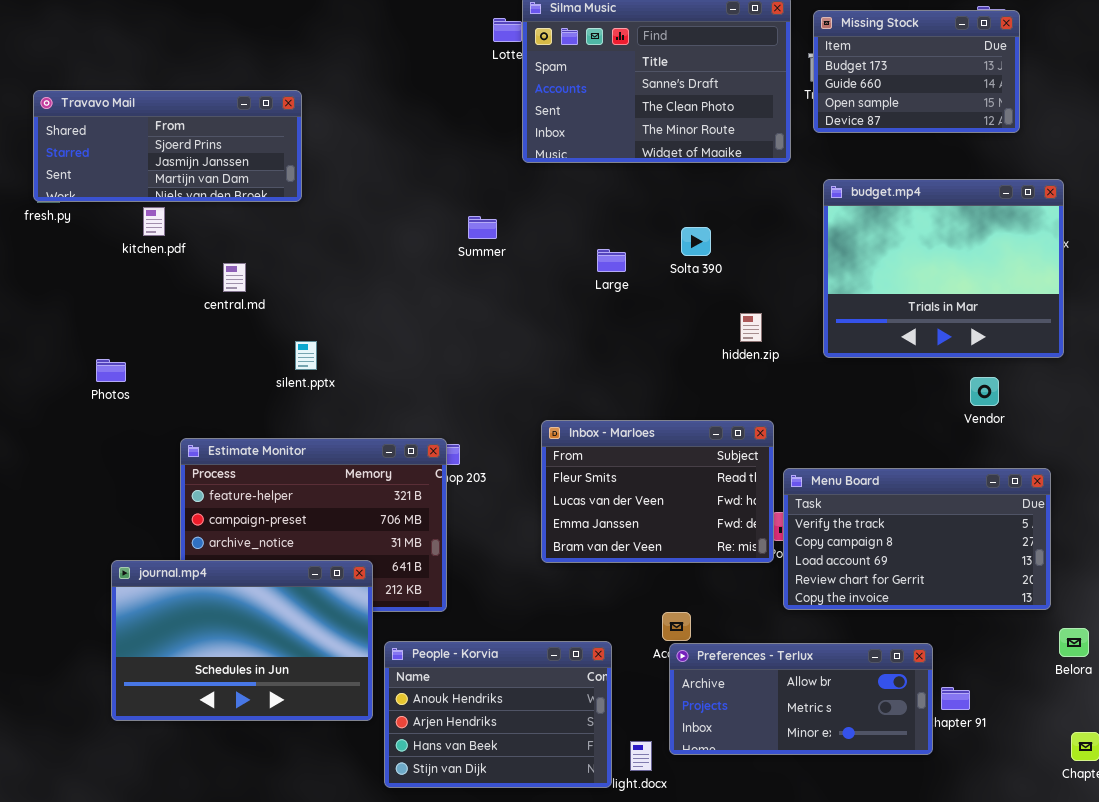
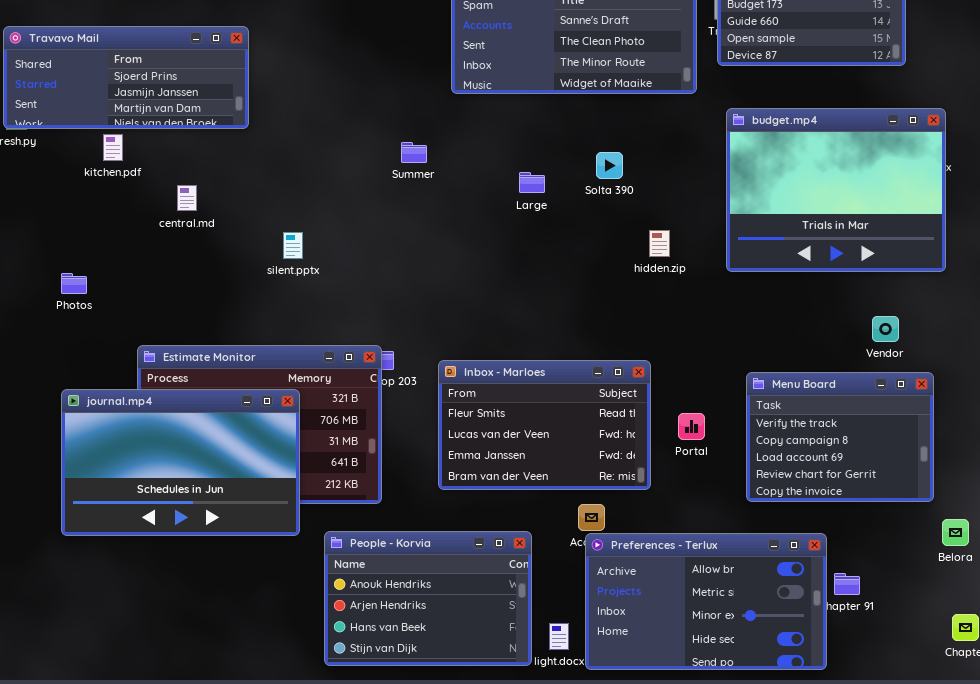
silent.pptx: [295,341,317,370] -> [283,232,303,259], moved
Vendor: [970,377,999,406] -> [872,316,899,342], moved
Inbox - Marloes: [541,420,774,563] -> [438,360,651,490], moved
Menu Board: [783,468,1051,610] -> [746,372,934,502], resized
journal.mp4: [111,560,373,721] -> [61,389,300,536], moved
Preferences - Terlux: [669,643,933,755] -> [585,533,827,670], resized

